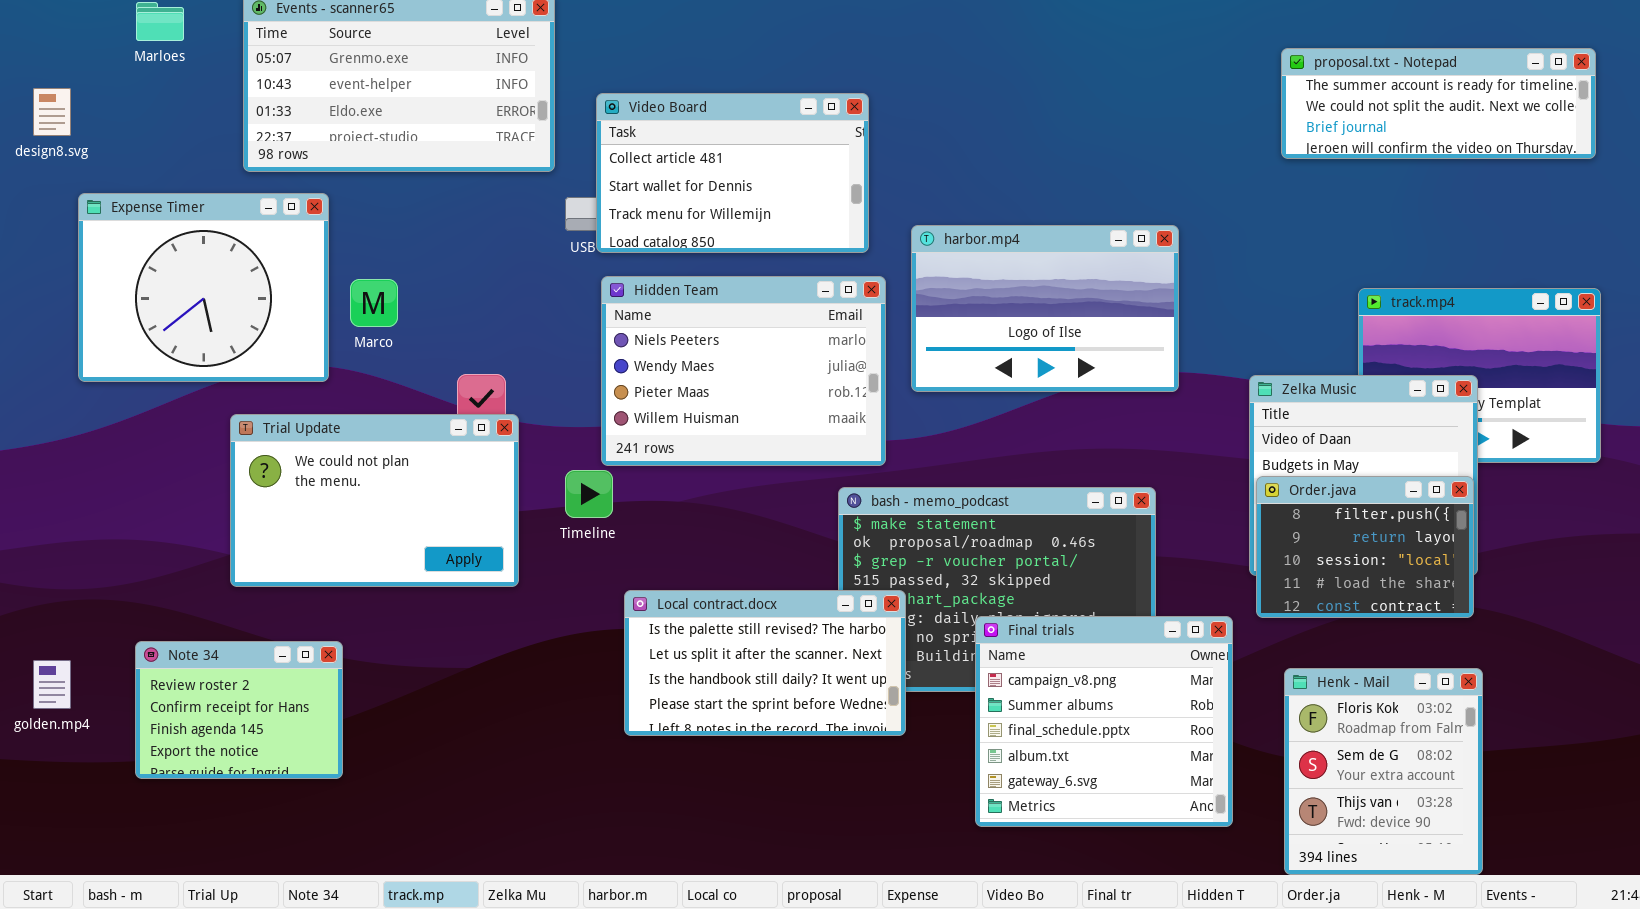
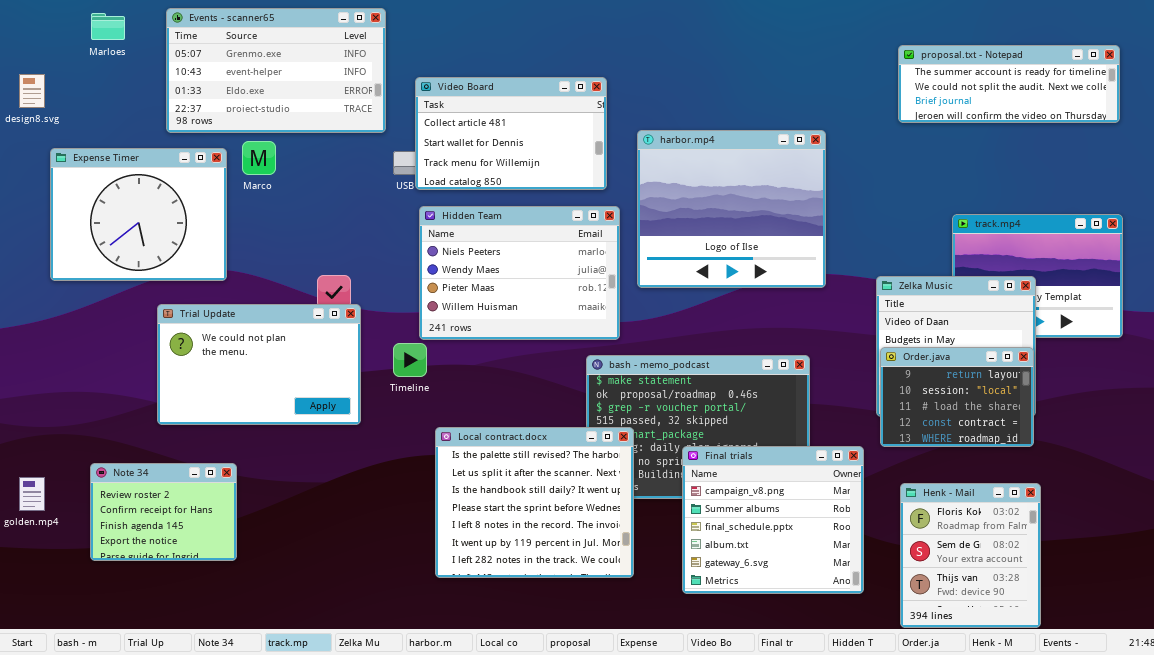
harbor.mp4: [911,225,1179,392] -> [637,130,826,288], resized
Marco: [350,279,398,327] -> [242,141,276,175], moved
Order.java: [1256,476,1474,618] -> [880,347,1034,447], scrolled down 1 row
Local contract.docx: [624,590,906,736] -> [435,427,634,578], resized

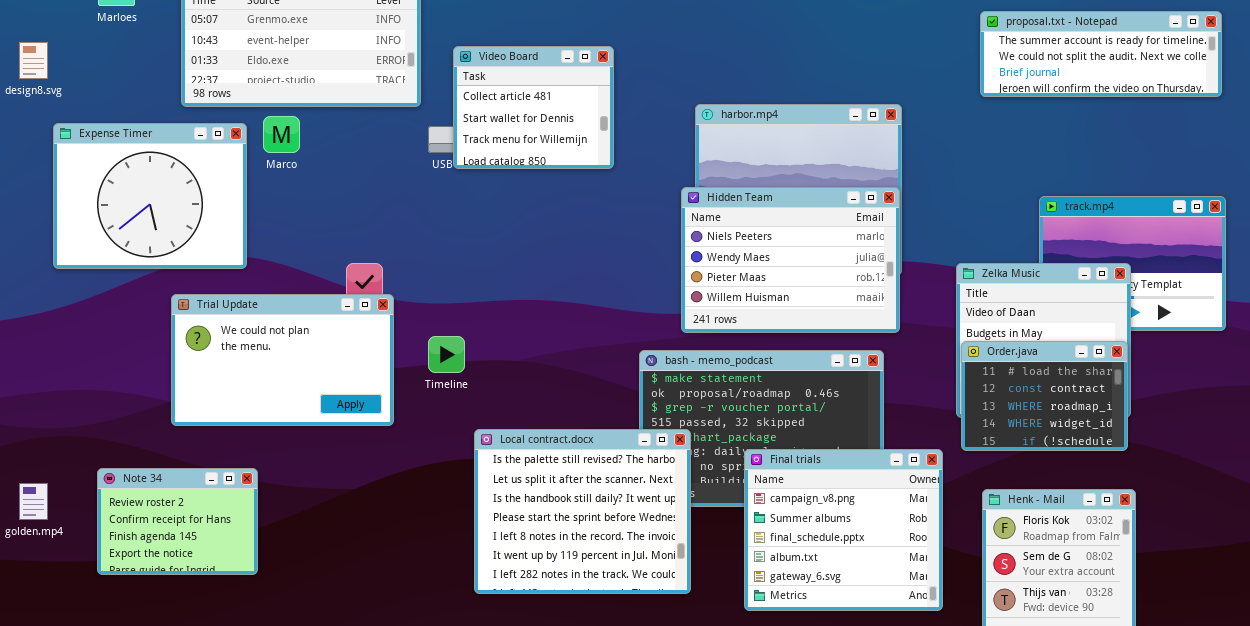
Video Board: [415,77,607,190] -> [453,46,614,169], resized
Hidden Team: [419,206,620,340] -> [681,187,900,333], moved
Order.java: [880,347,1034,447] -> [961,341,1128,451], scrolled down 2 rows

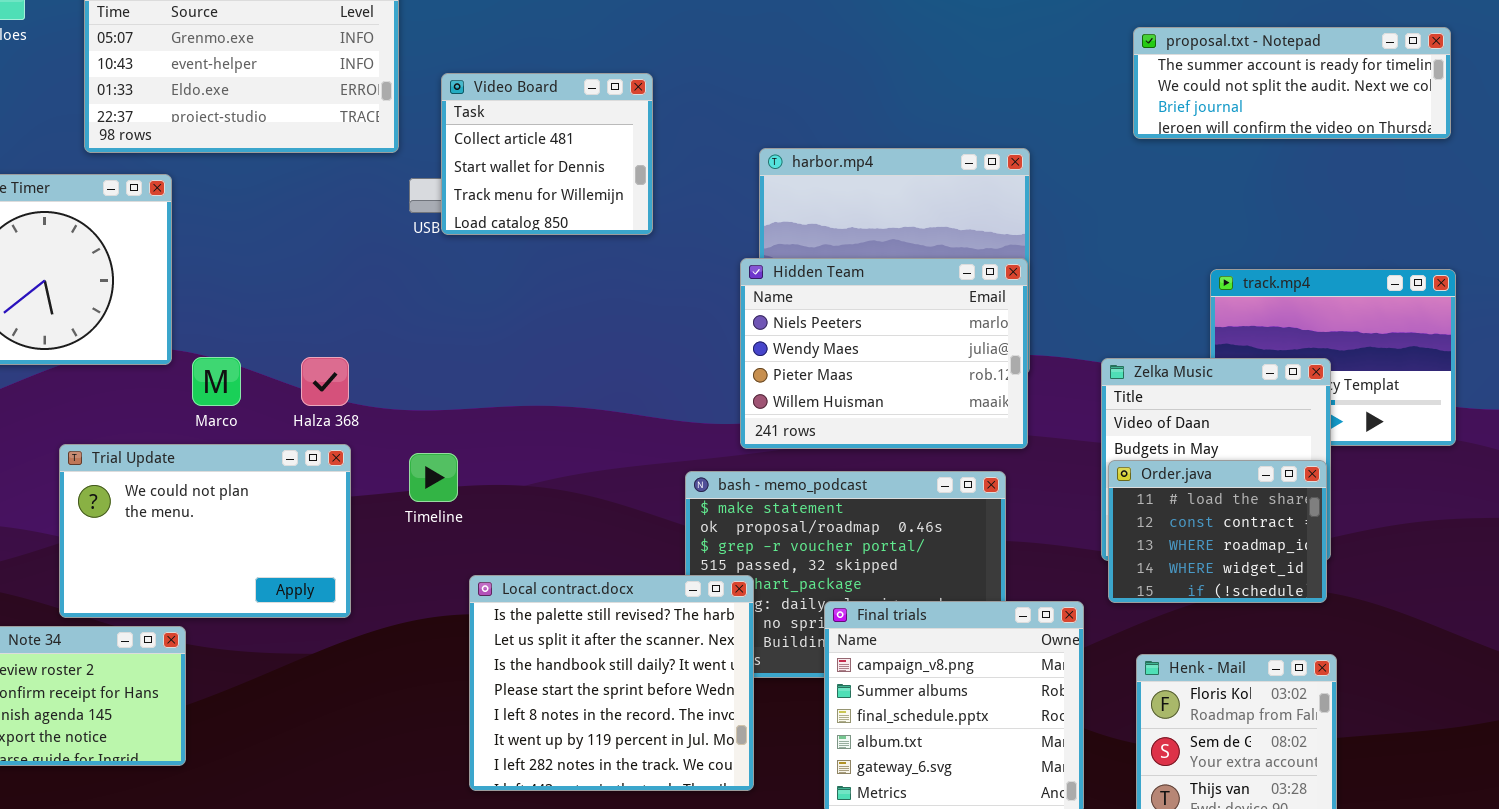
Marco: [263,116,300,153] -> [192,357,241,406], moved
Trial Update: [171,294,394,426] -> [59,444,351,618], moved

